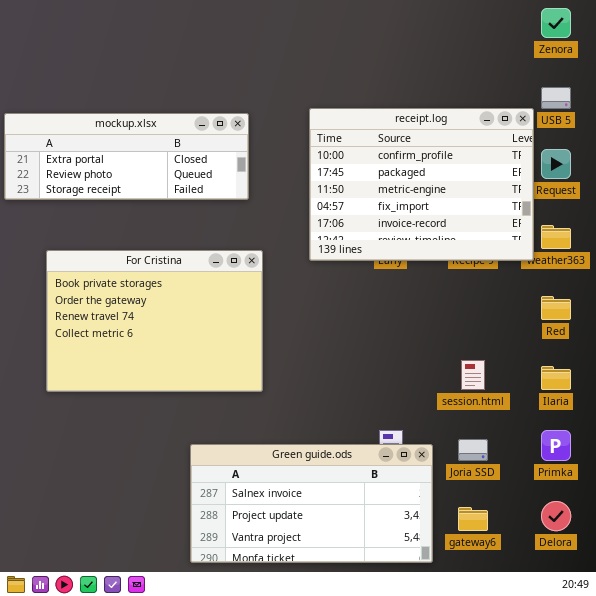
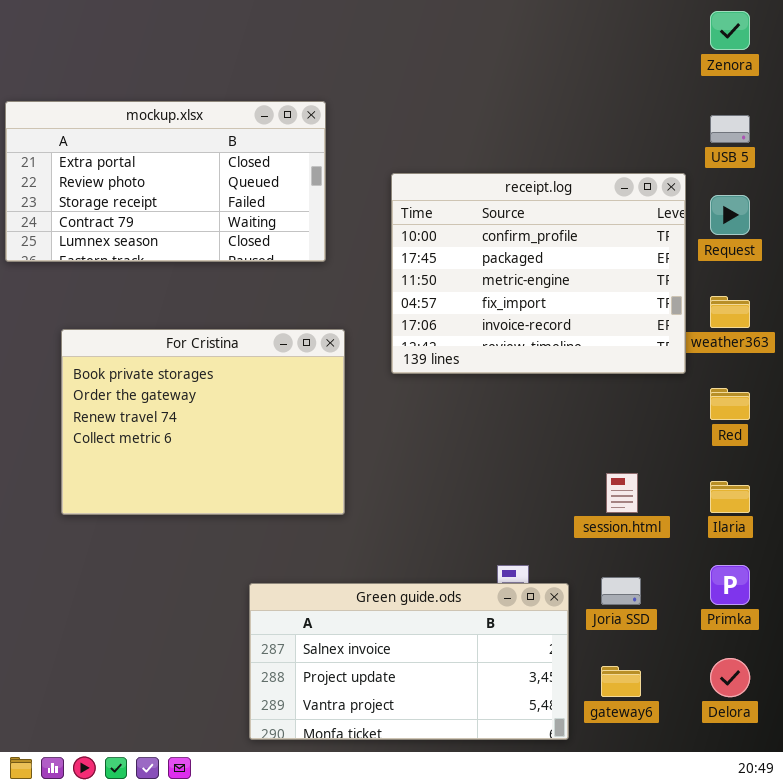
receipt.log: [309,108,534,261] -> [391,173,686,374], moved
mockup.xlsx: [4,113,249,200] -> [5,101,326,262], resized

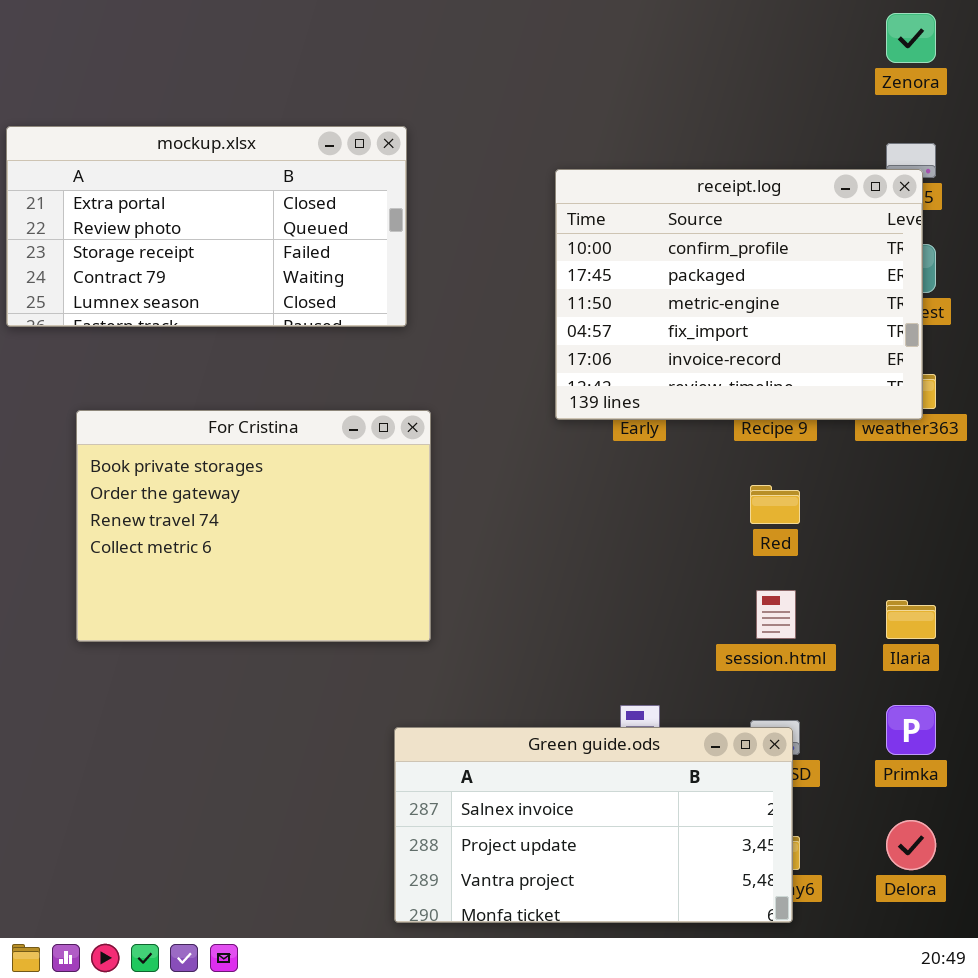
receipt.log: [391,173,686,374] -> [555,169,923,420], moved
Red: [710,388,750,420] -> [750,485,800,524], moved
Green guide.ods: [249,583,569,740] -> [394,727,793,923], moved

